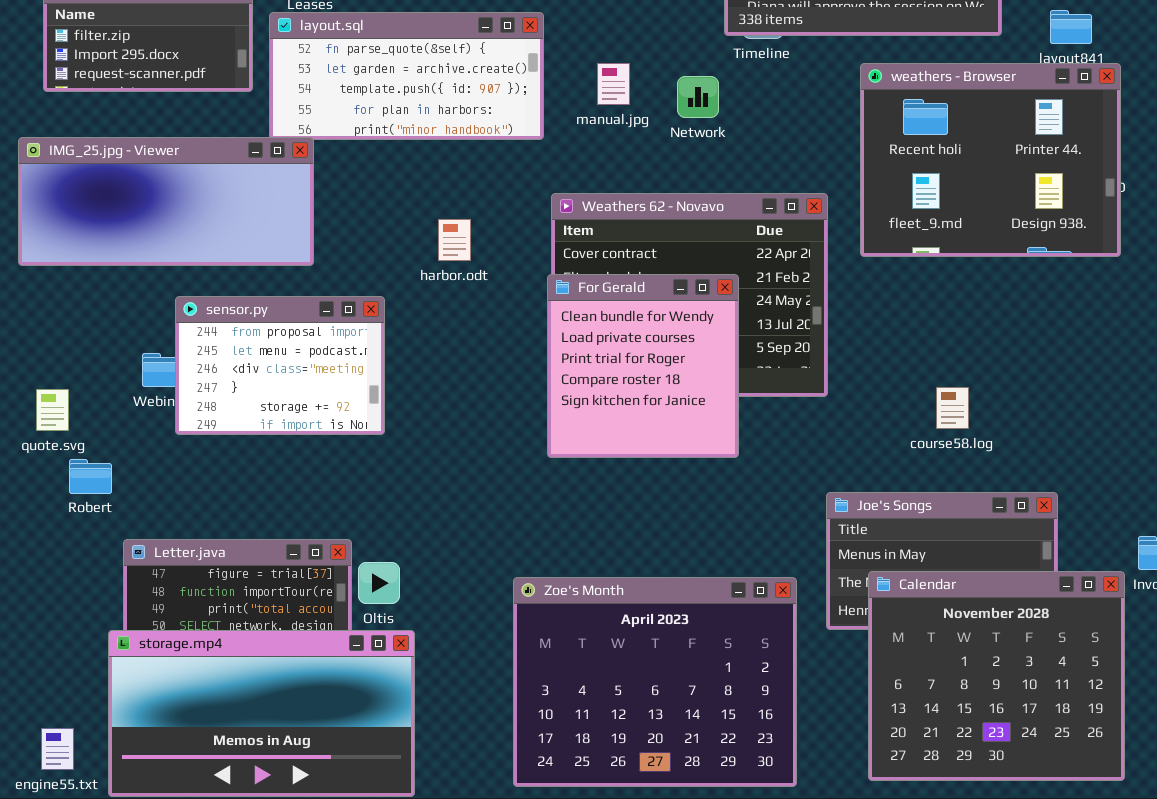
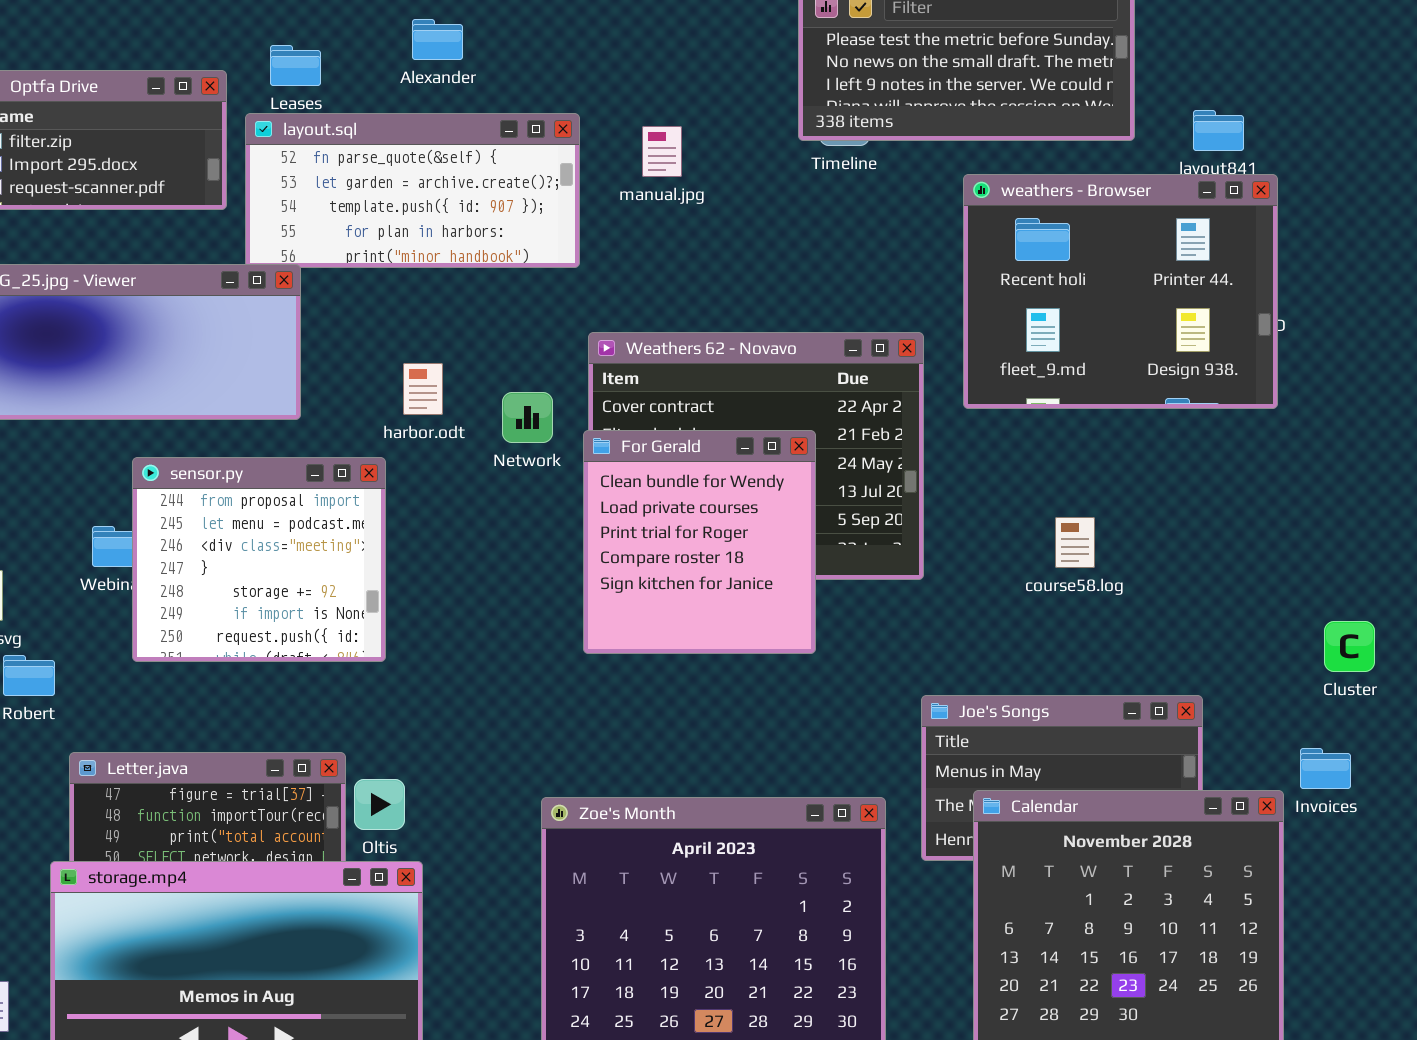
manual.jpg: [597,63,630,105] -> [642,126,682,177], moved
Network: [677,76,719,118] -> [502,392,553,443], moved
harbor.odt: [438,219,471,261] -> [403,363,443,415], moved
sensor.py: [175,296,385,435] -> [132,457,386,662], resized
course58.log: [936,387,969,429] -> [1055,517,1095,568], moved

